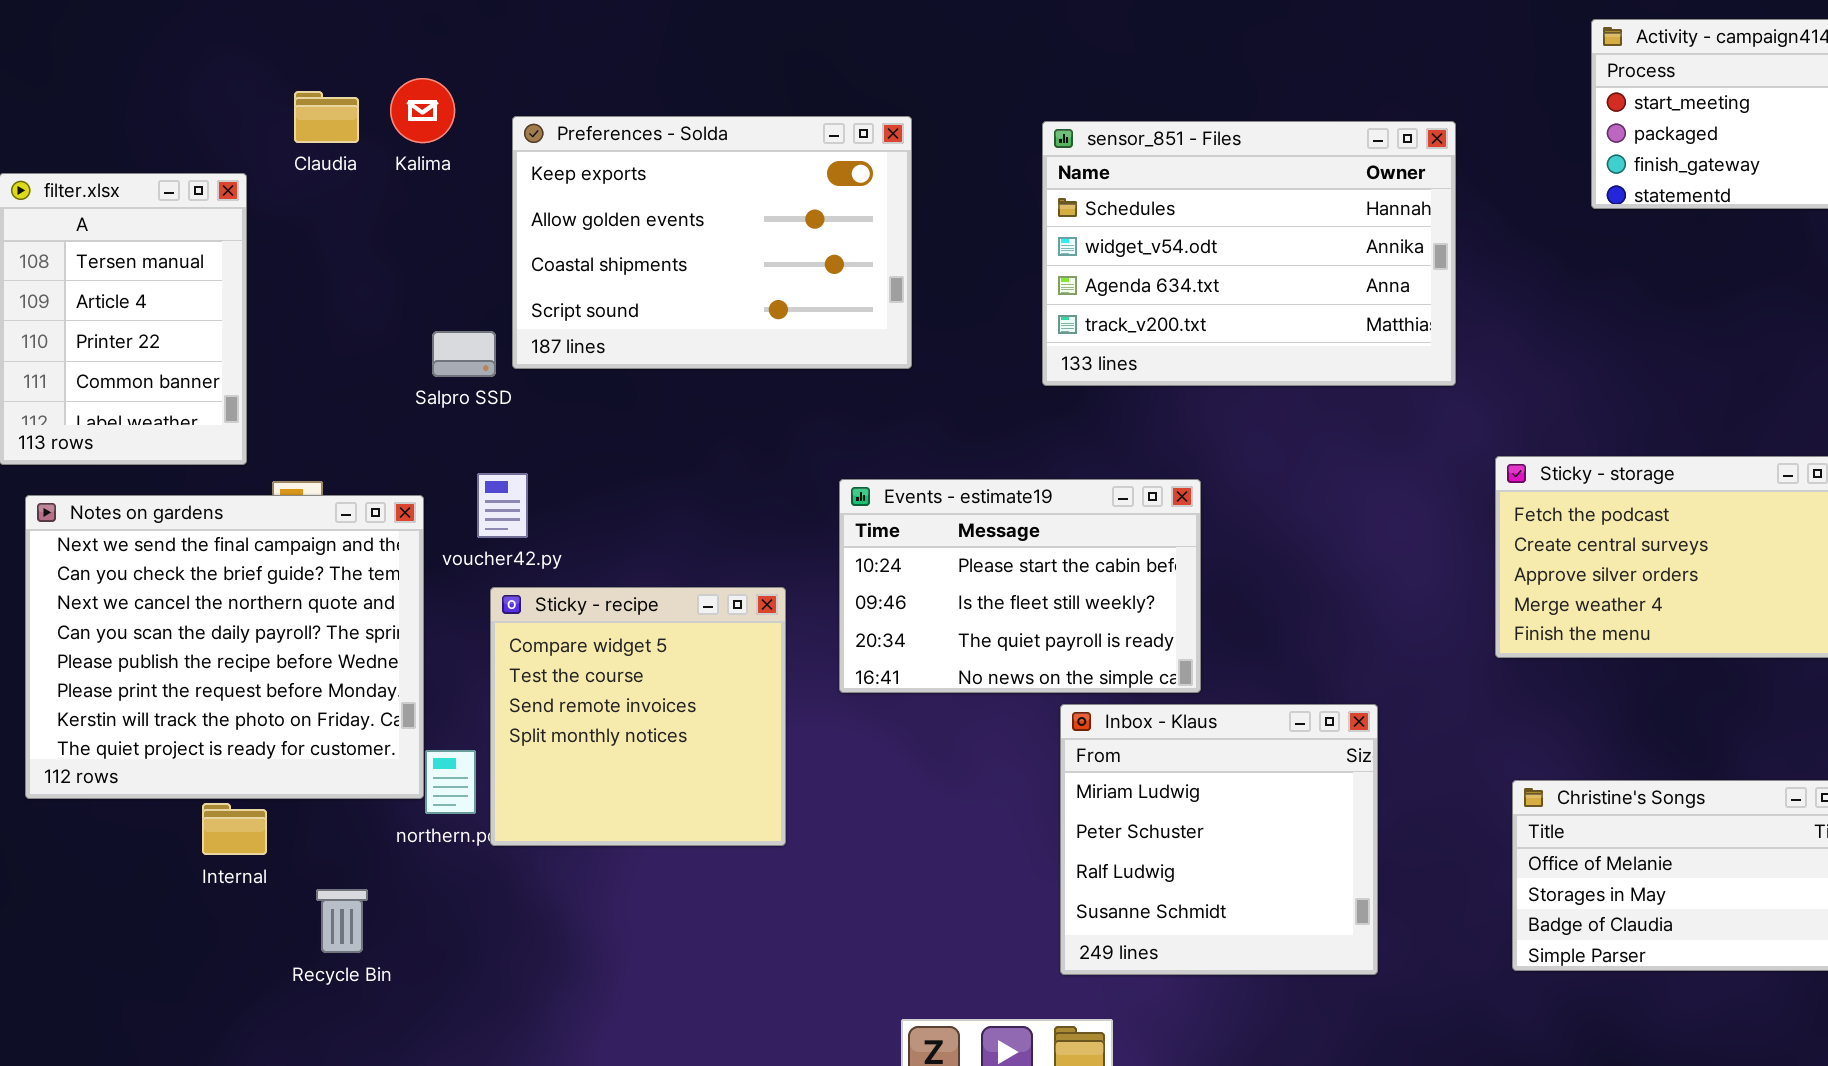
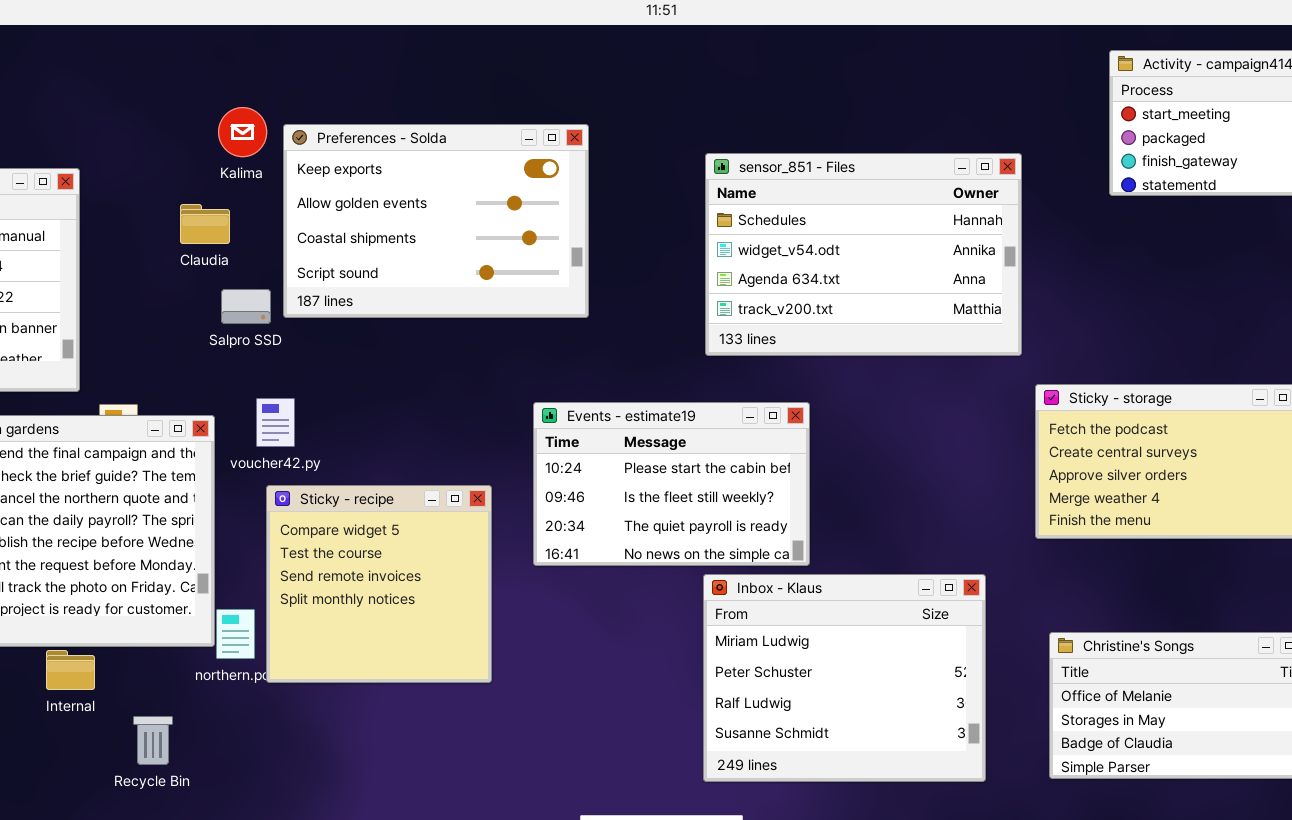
Kalima: [390,78,455,143] -> [218,107,267,157], moved
Claudia: [294,91,359,143] -> [180,204,230,244], moved
sensor_851 - Files: [1042,121,1456,386] -> [705,153,1022,356], moved
Inbox - Klaus: [1060,704,1378,975] -> [703,574,986,782], resized

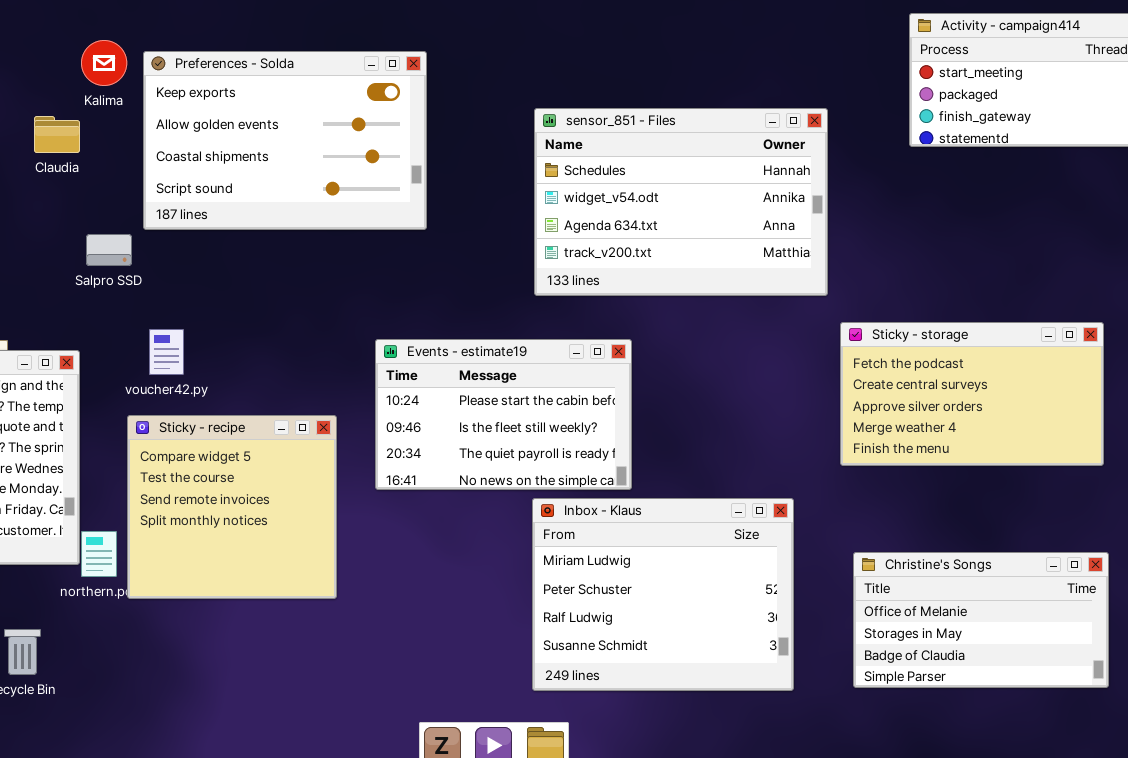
Kalima: [218,107,267,157] -> [81,40,127,86], moved
Preferences - Solda: [283,124,589,318] -> [143,51,427,230], moved
Claudia: [180,204,230,244] -> [34,116,80,153], moved
voucher42.py: [256,398,295,447] -> [149,329,184,375], moved

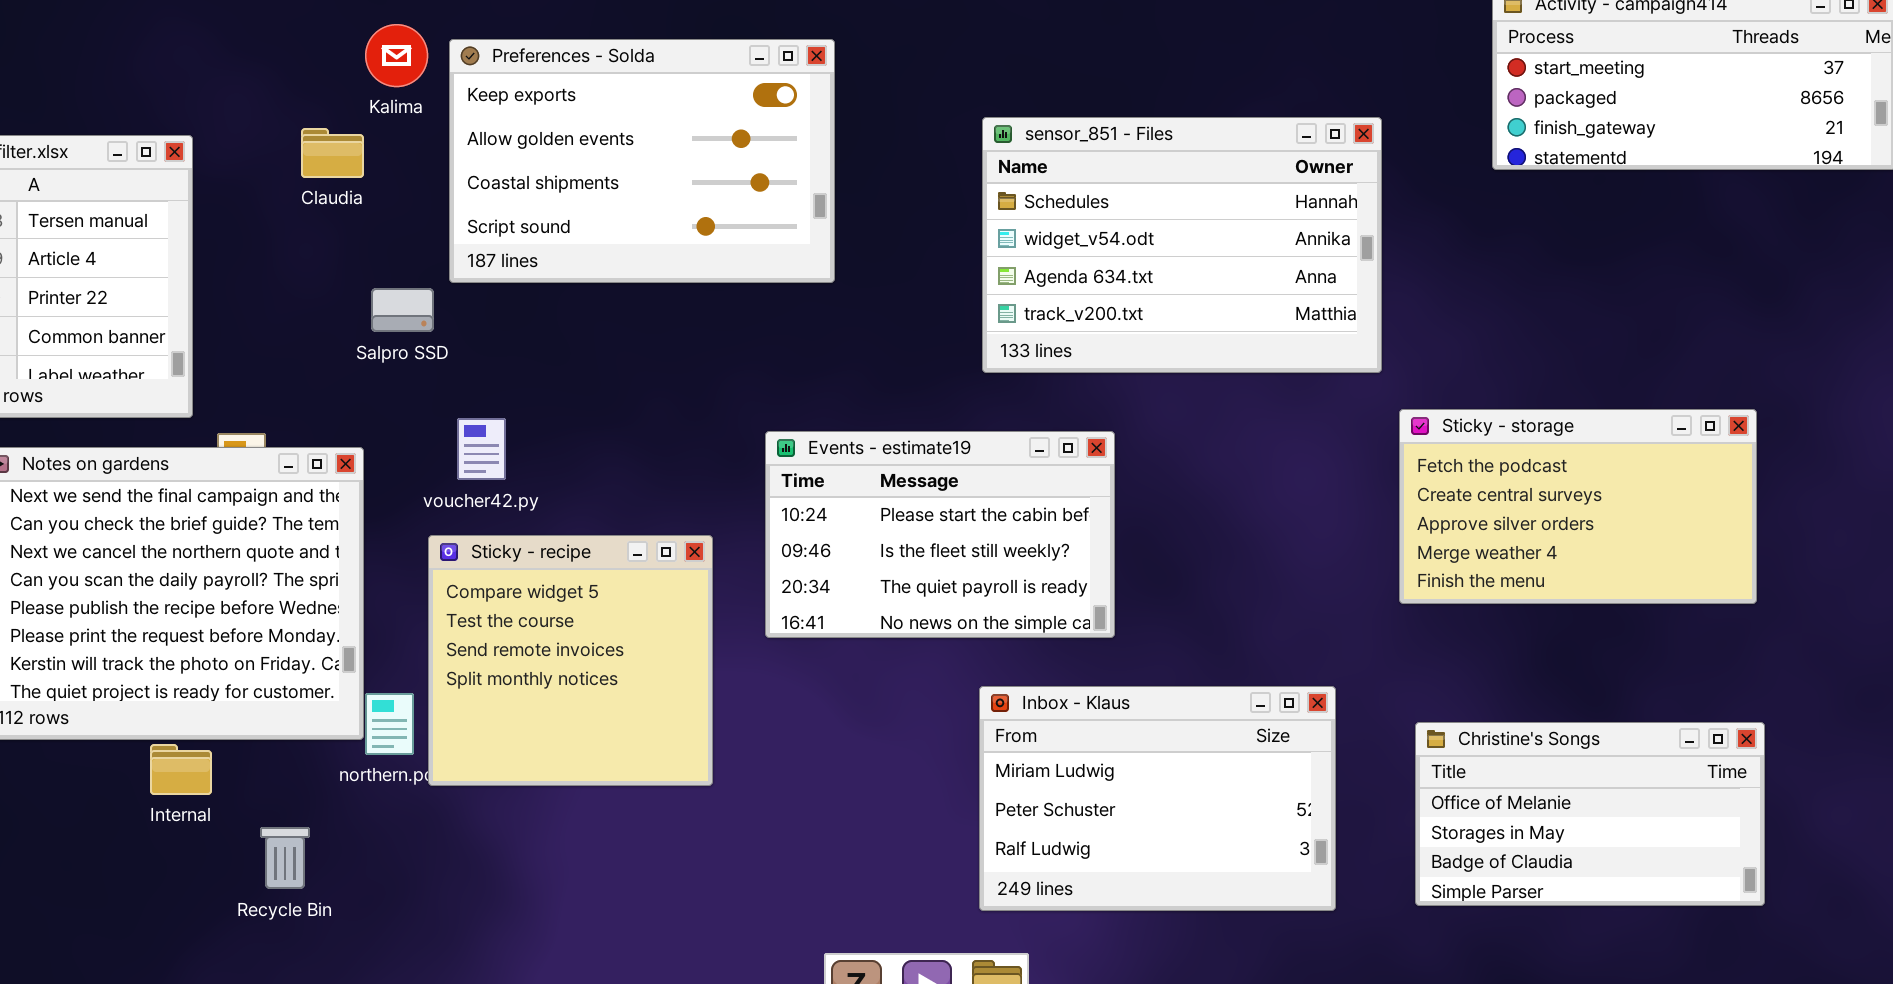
Inbox - Klaus: [532,498,794,691] -> [979,686,1336,911], resized

